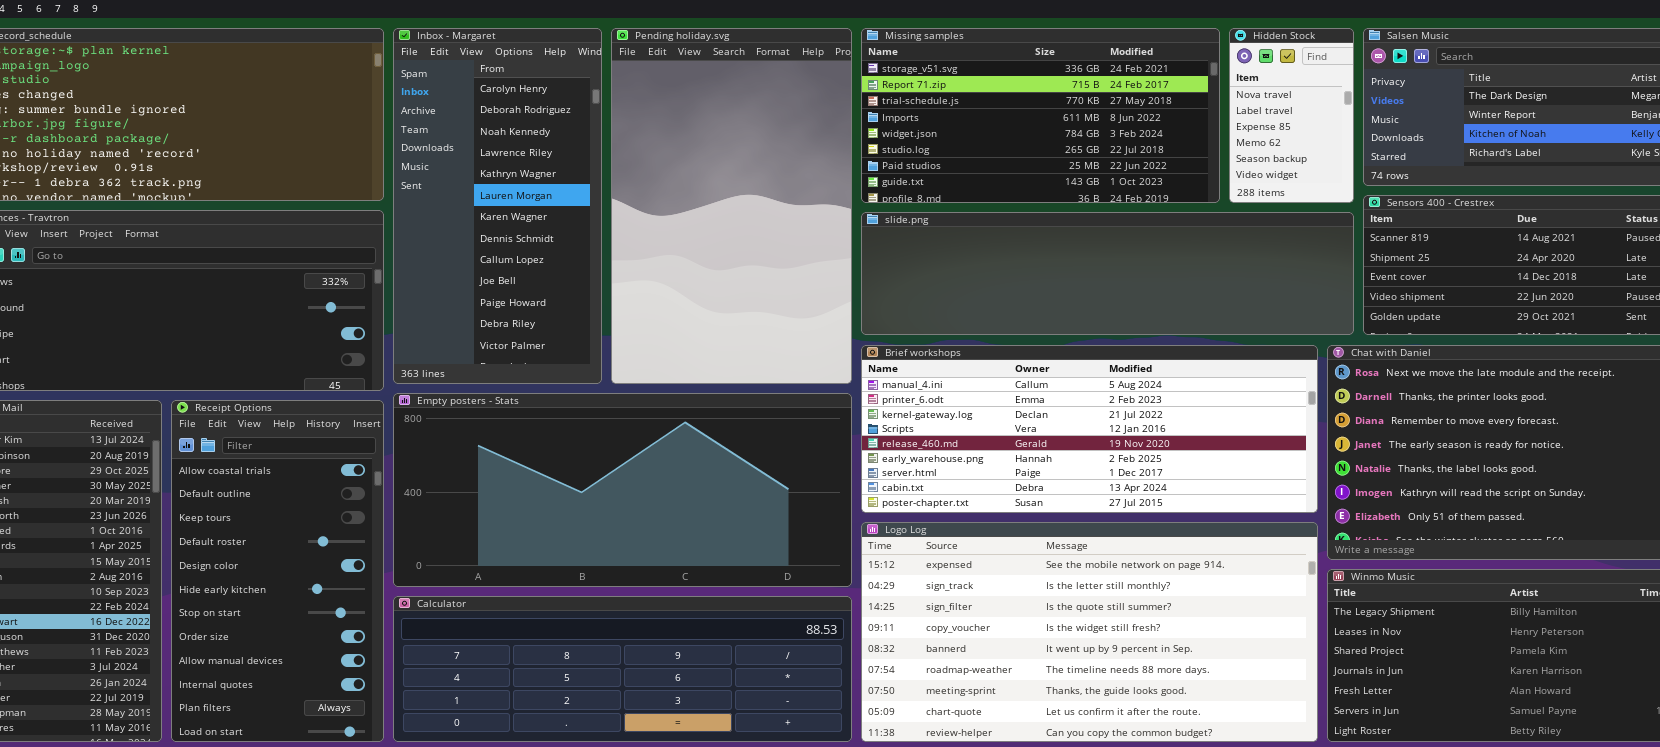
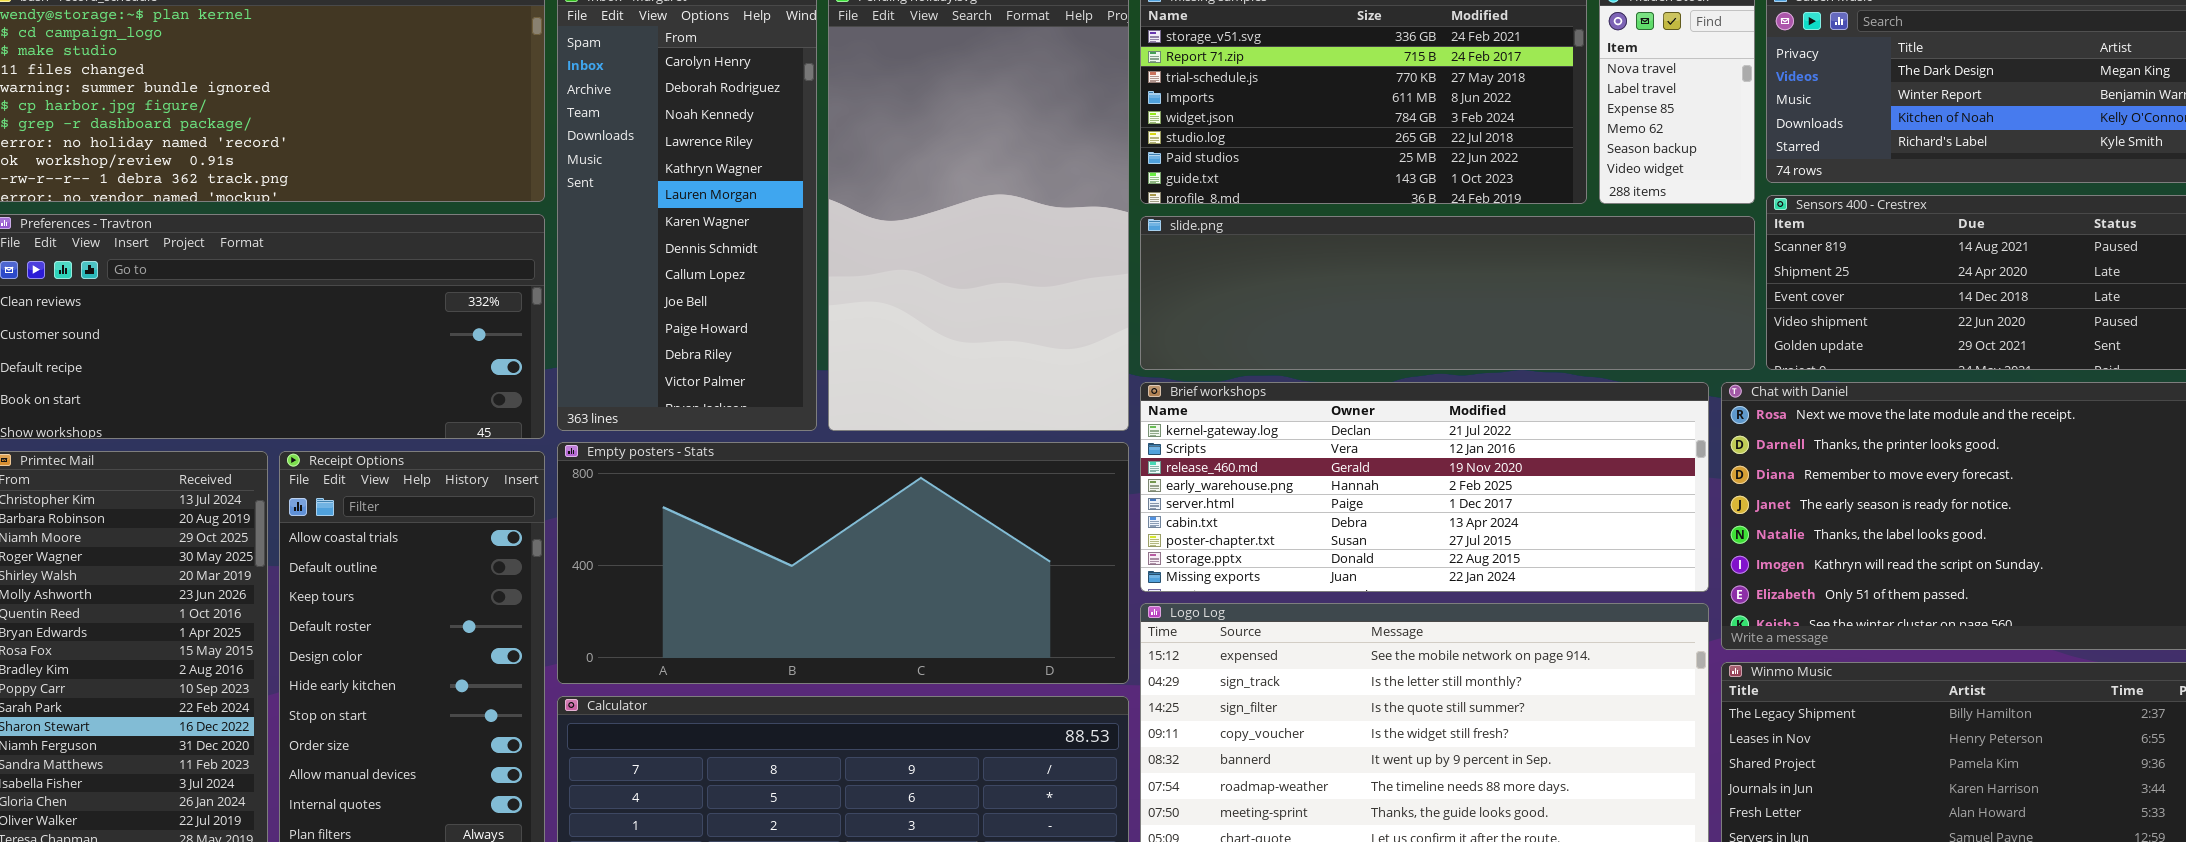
Brief workshops: [861,345,1318,513] -> [1140,382,1709,592], scrolled down 2 rows

